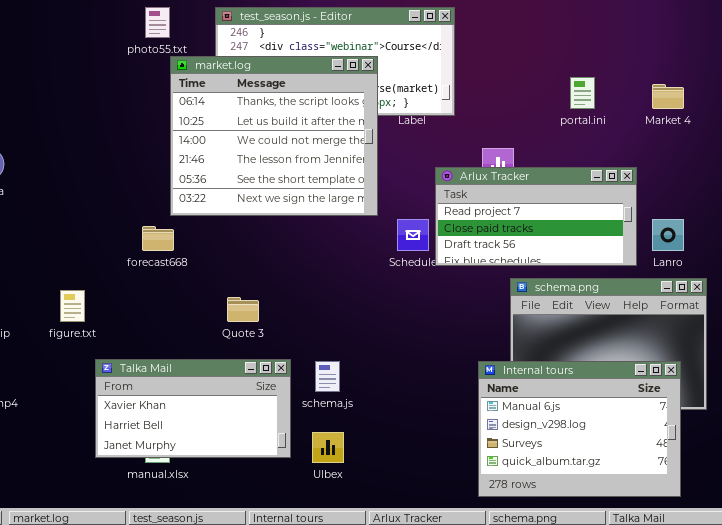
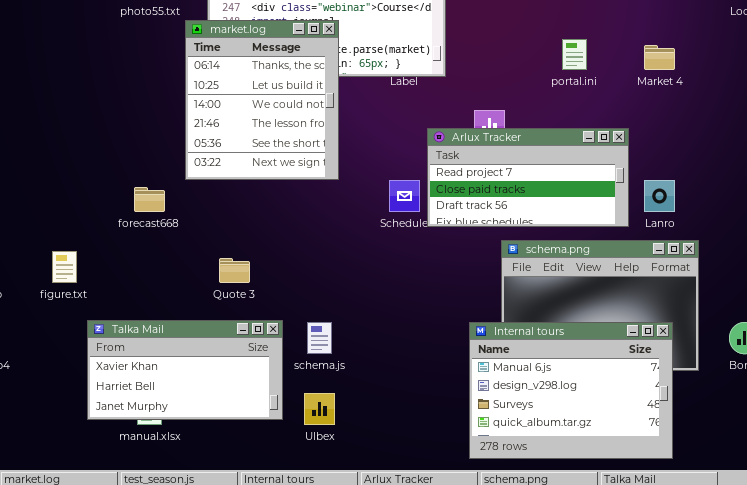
market.log: [170,56,378,216] -> [185,20,339,180], moved, resized

